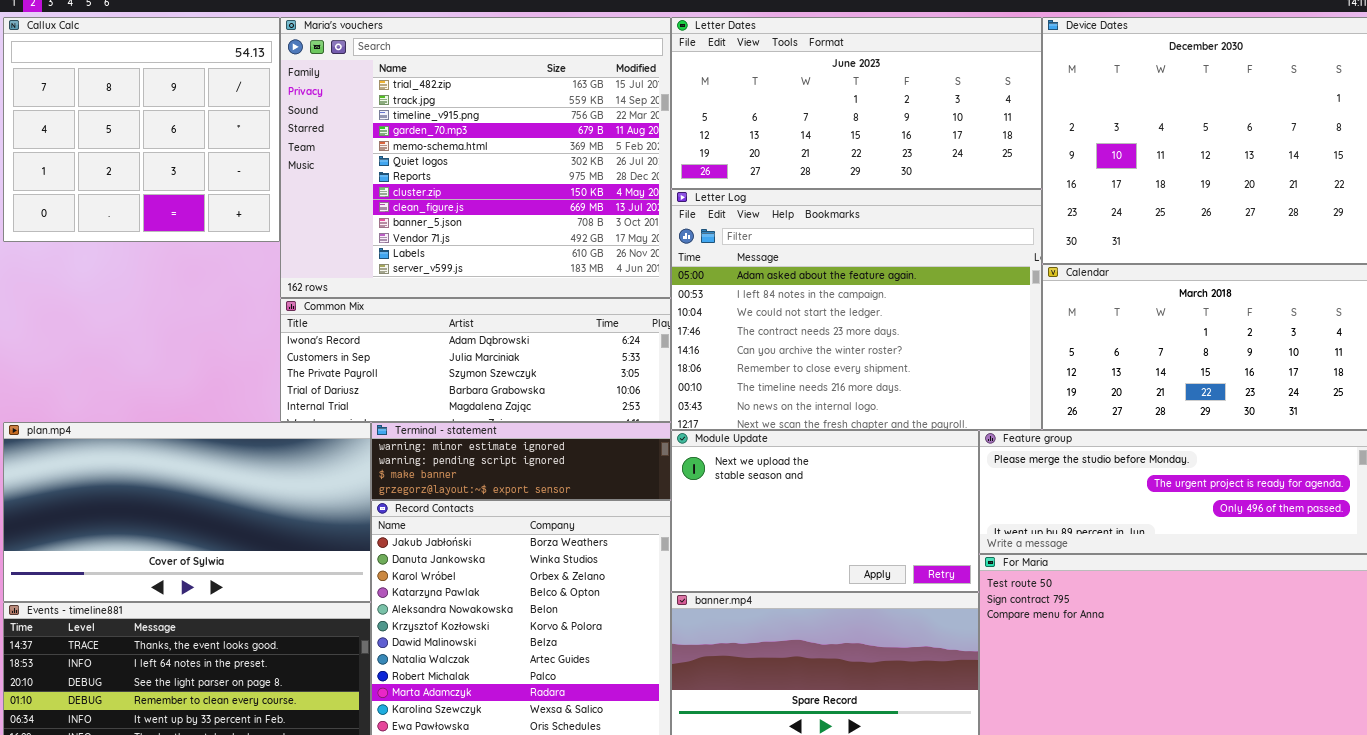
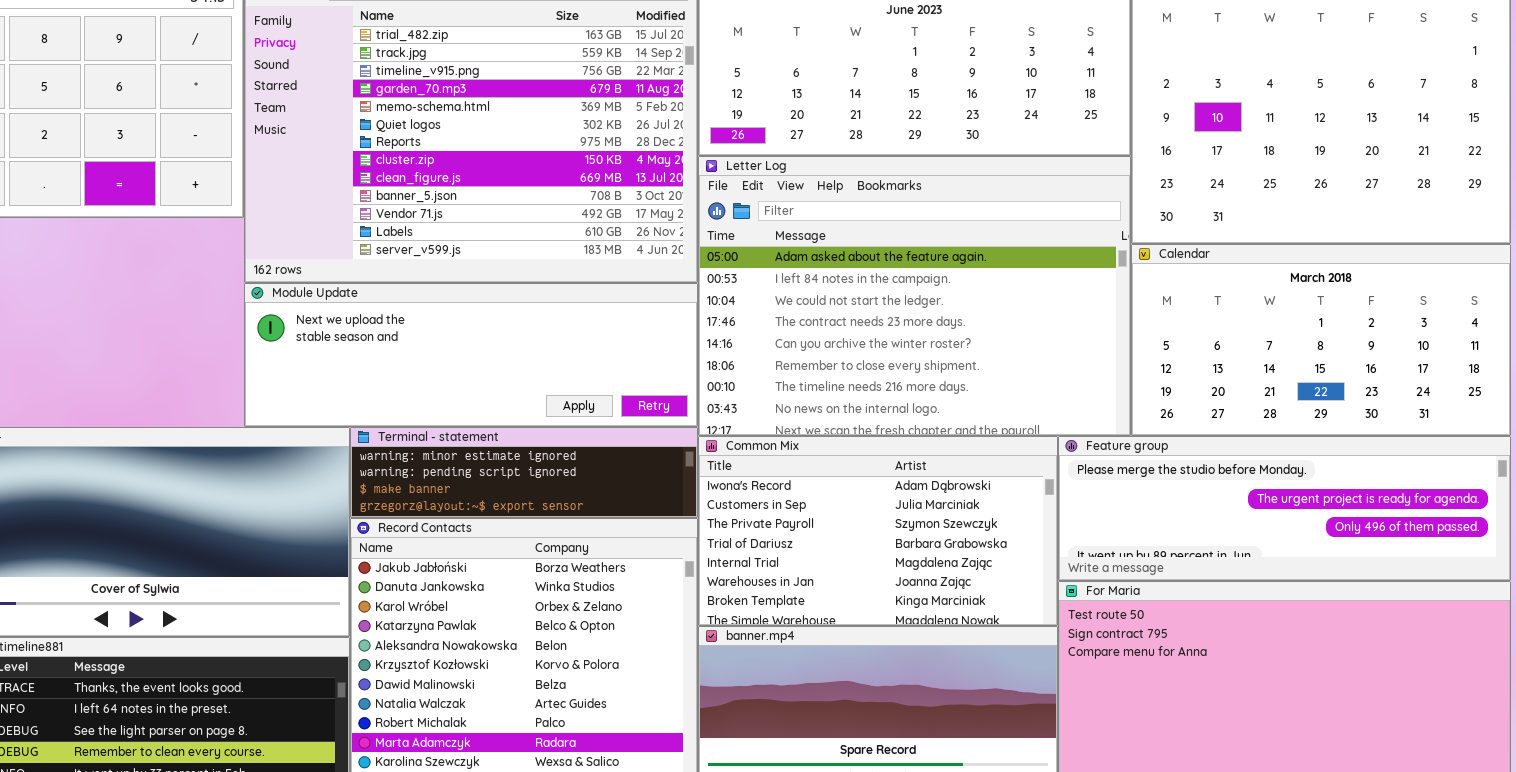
Common Mix: [280,298,671,422] -> [698,436,1058,626], moved, resized
Module Update: [671,430,979,592] -> [244,283,698,427], moved, resized

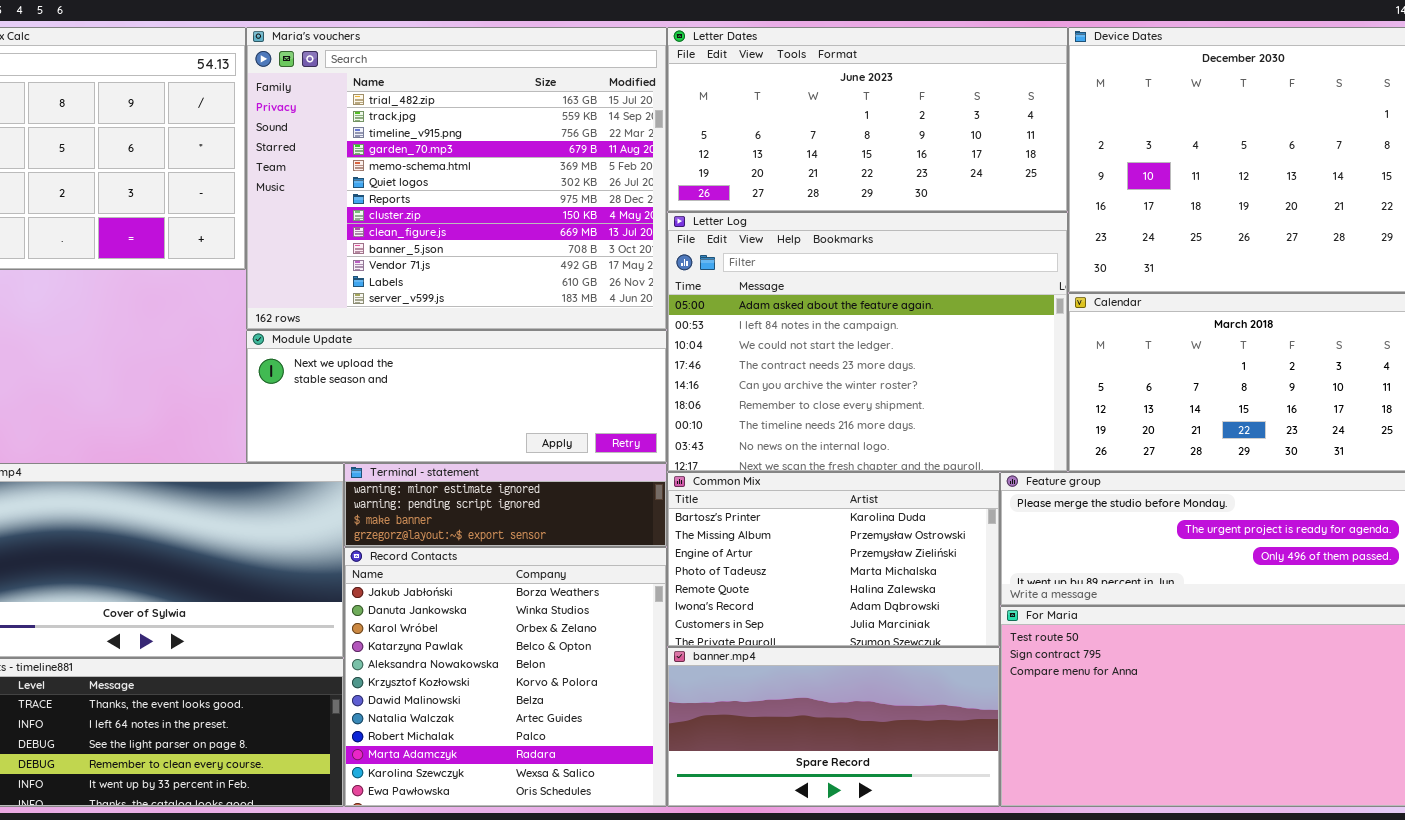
Common Mix: [698,436,1058,626] -> [667,472,1000,647], scrolled up 5 rows

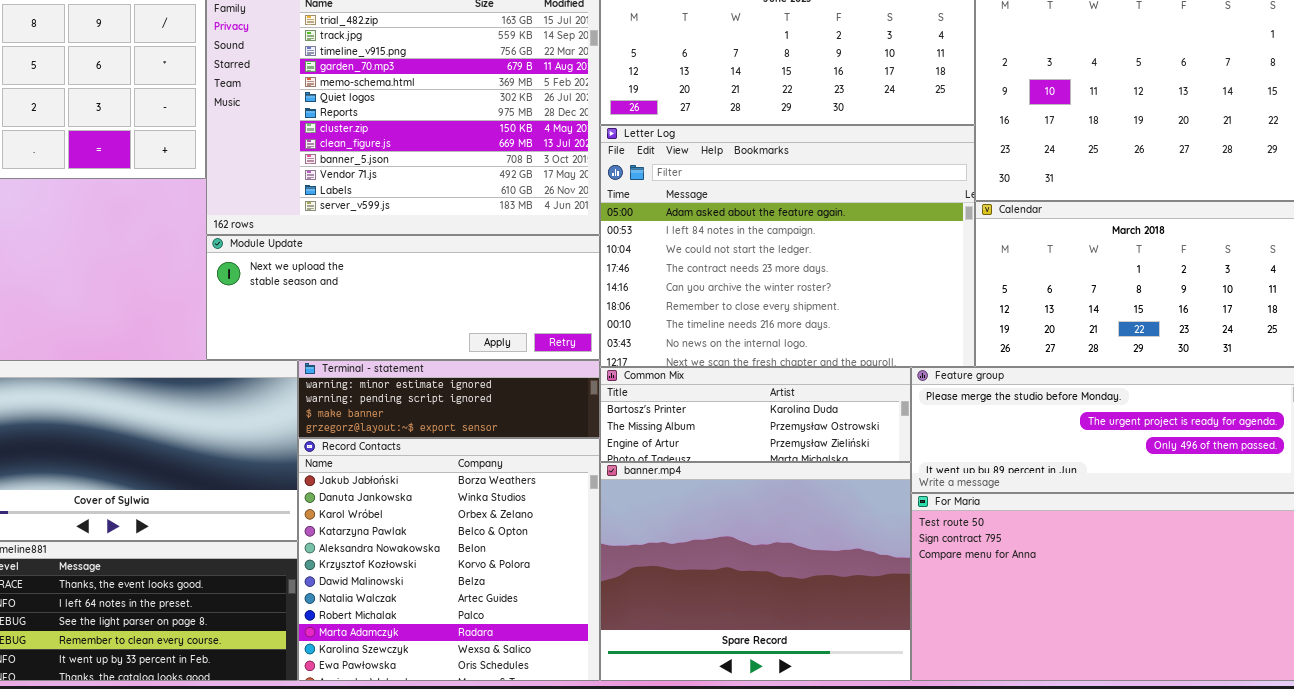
Common Mix: [667,472,1000,647] -> [600,367,911,462], resized
banner.mp4: [667,647,1000,807] -> [600,462,911,681], resized

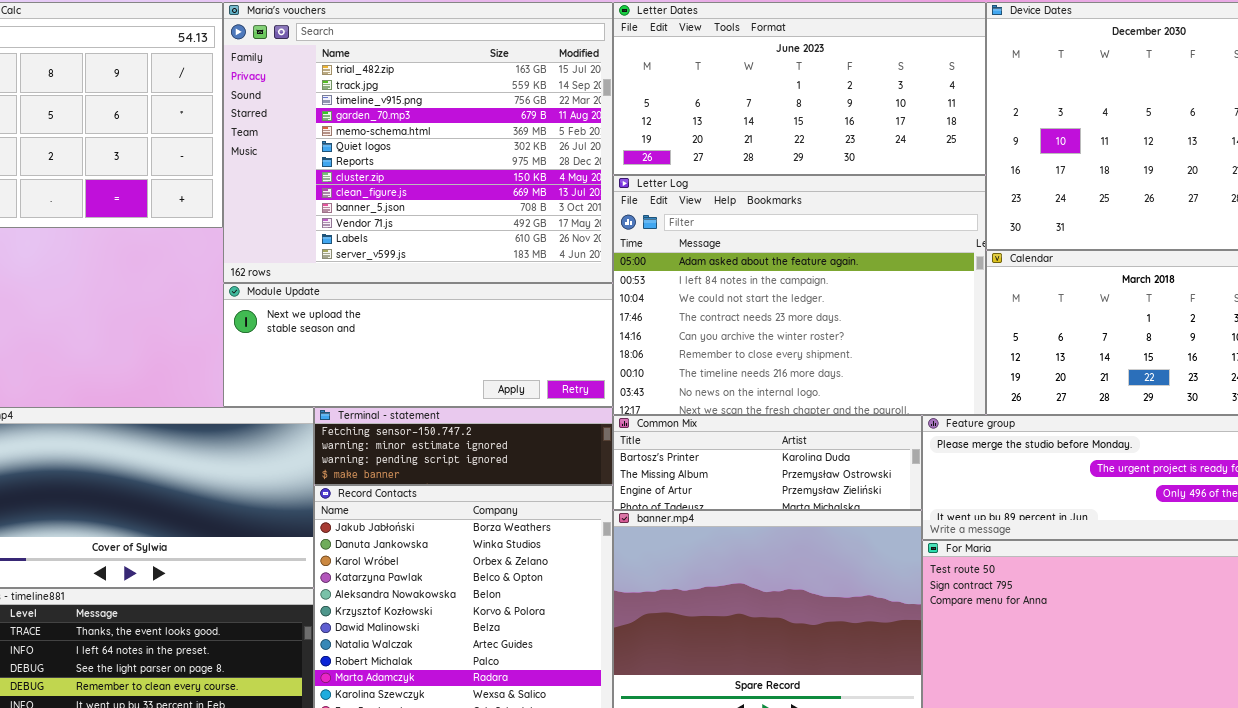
Terminal - statement: [298,360,600,438] -> [314,407,613,485], scrolled up 1 row

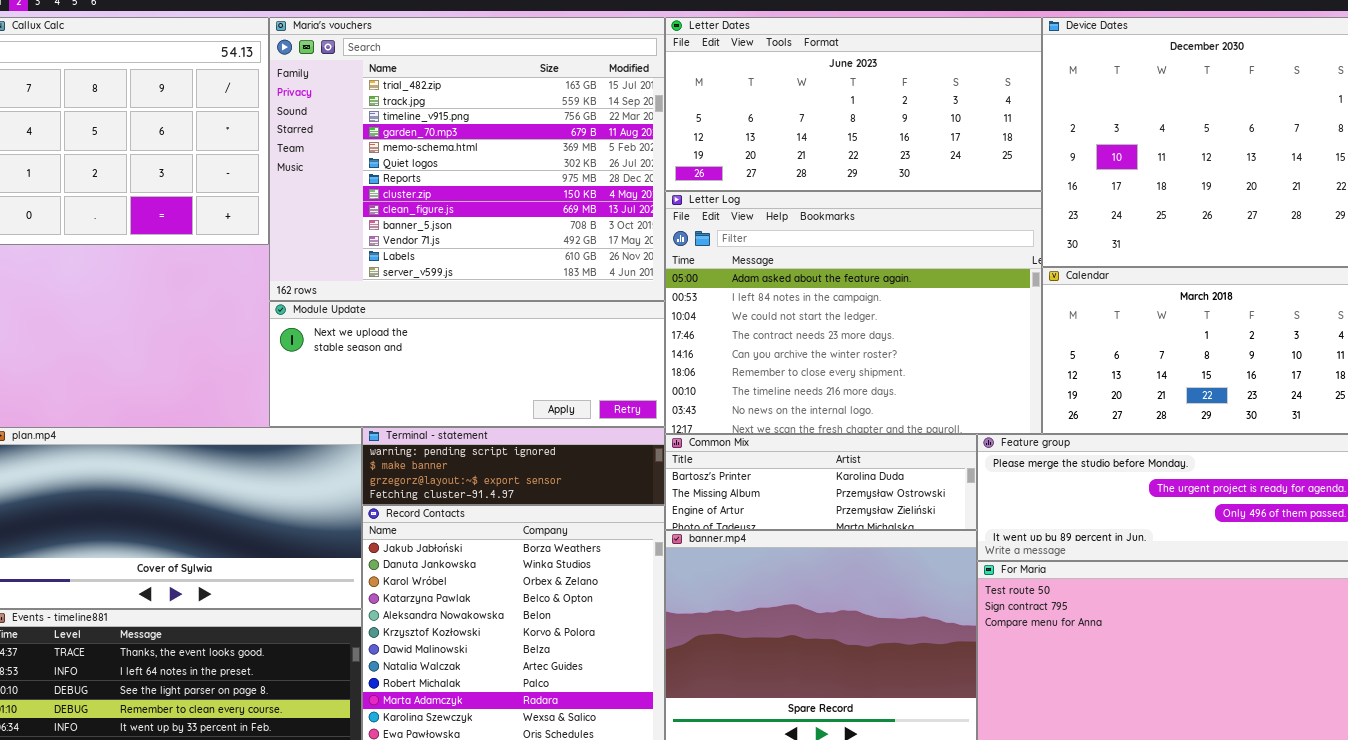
Terminal - statement: [314,407,613,485] -> [362,427,665,505], scrolled down 2 rows

